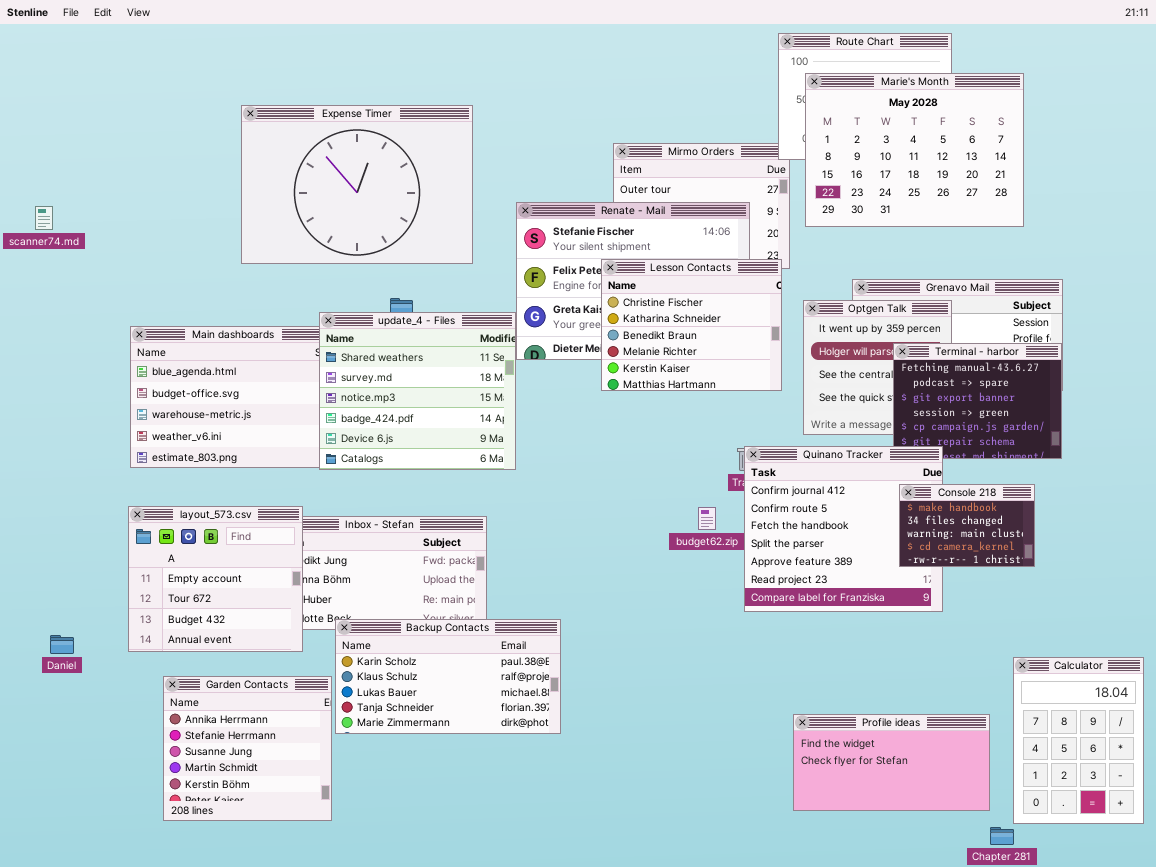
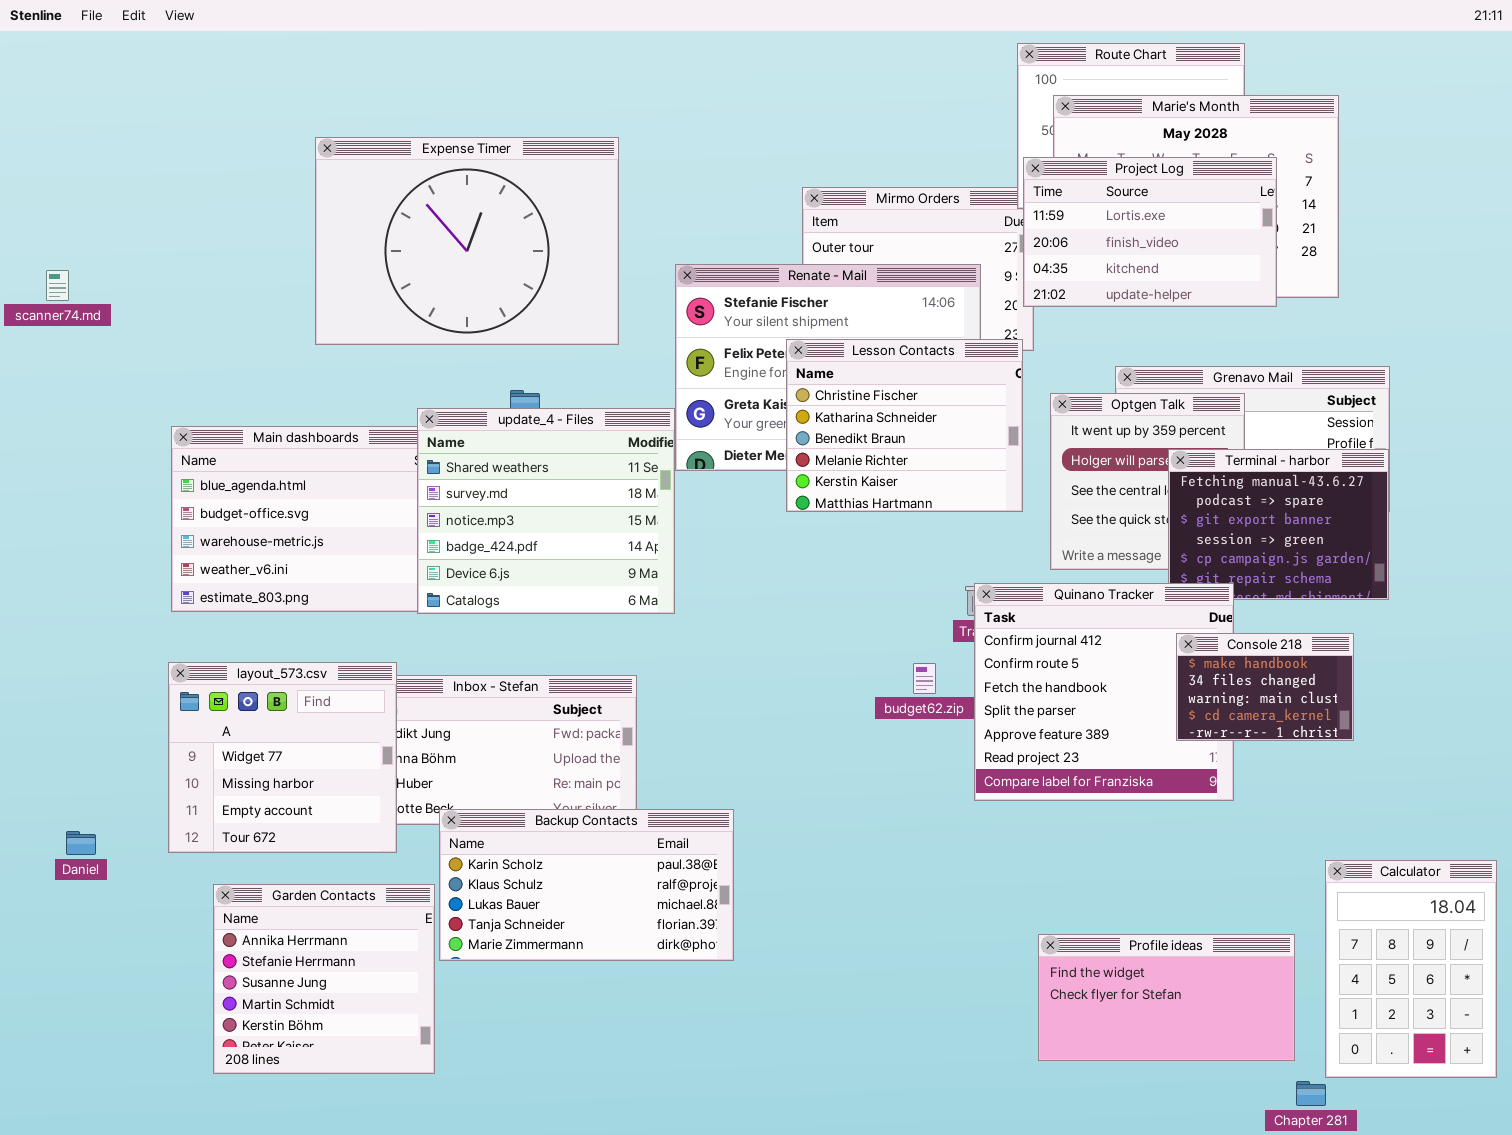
Project Log: none -> [1023,157,1277,307], opened
layout_573.csv: [128,506,303,652] -> [168,662,397,853], scrolled up 2 rows

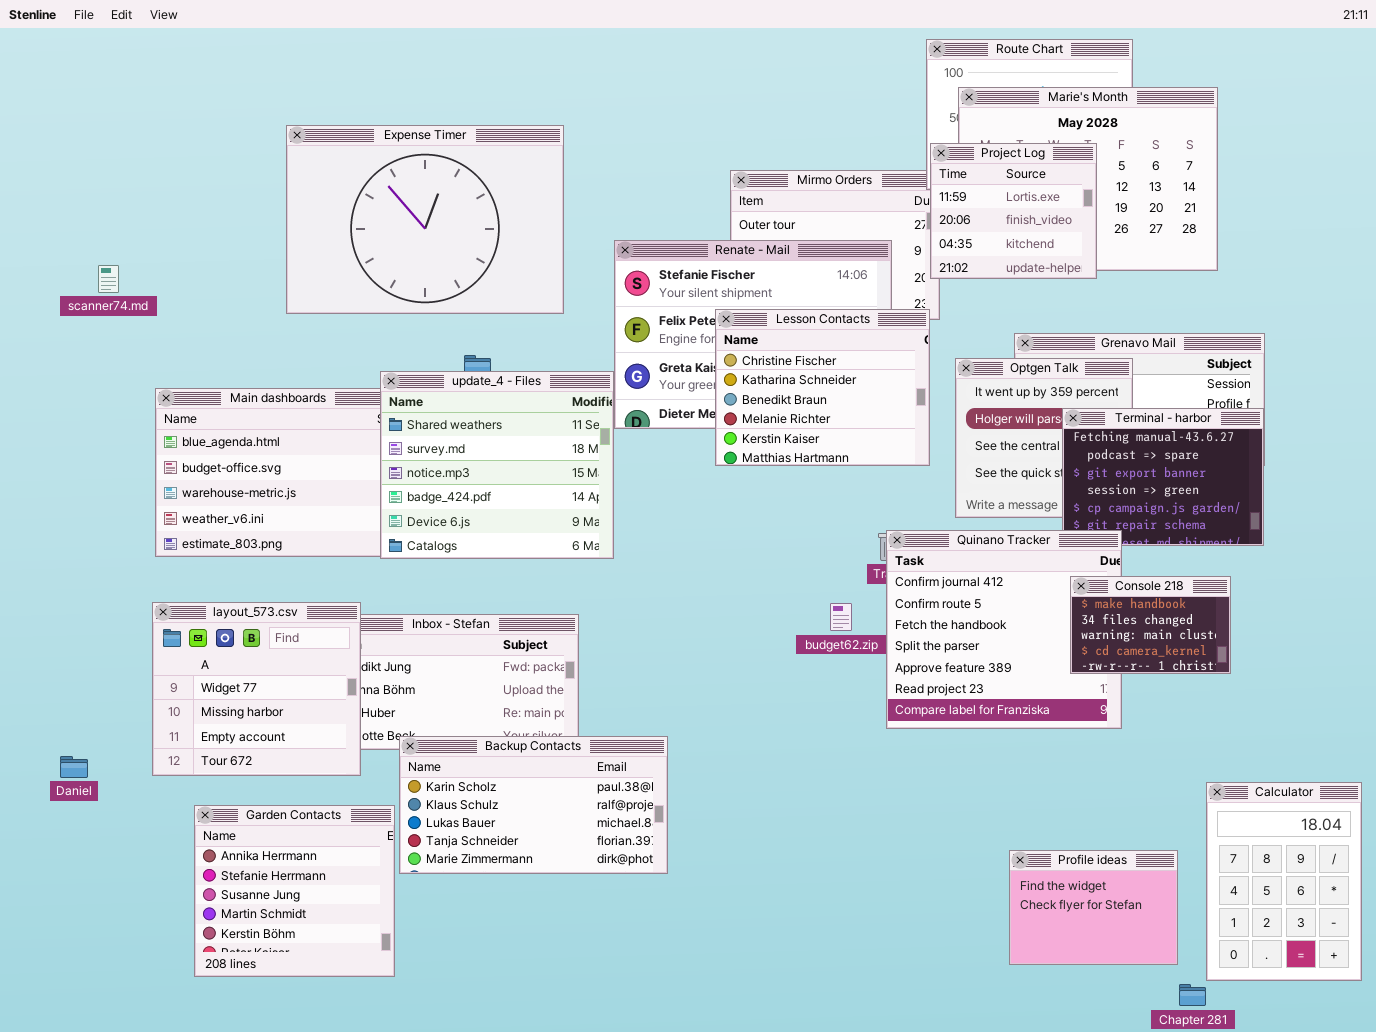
Project Log: [1023,157,1277,307] -> [930,143,1097,279], resized
scanner74.md: [46,270,69,301] -> [98,265,119,293], moved
Profile ideas: [1038,934,1295,1061] -> [1009,850,1178,965], resized

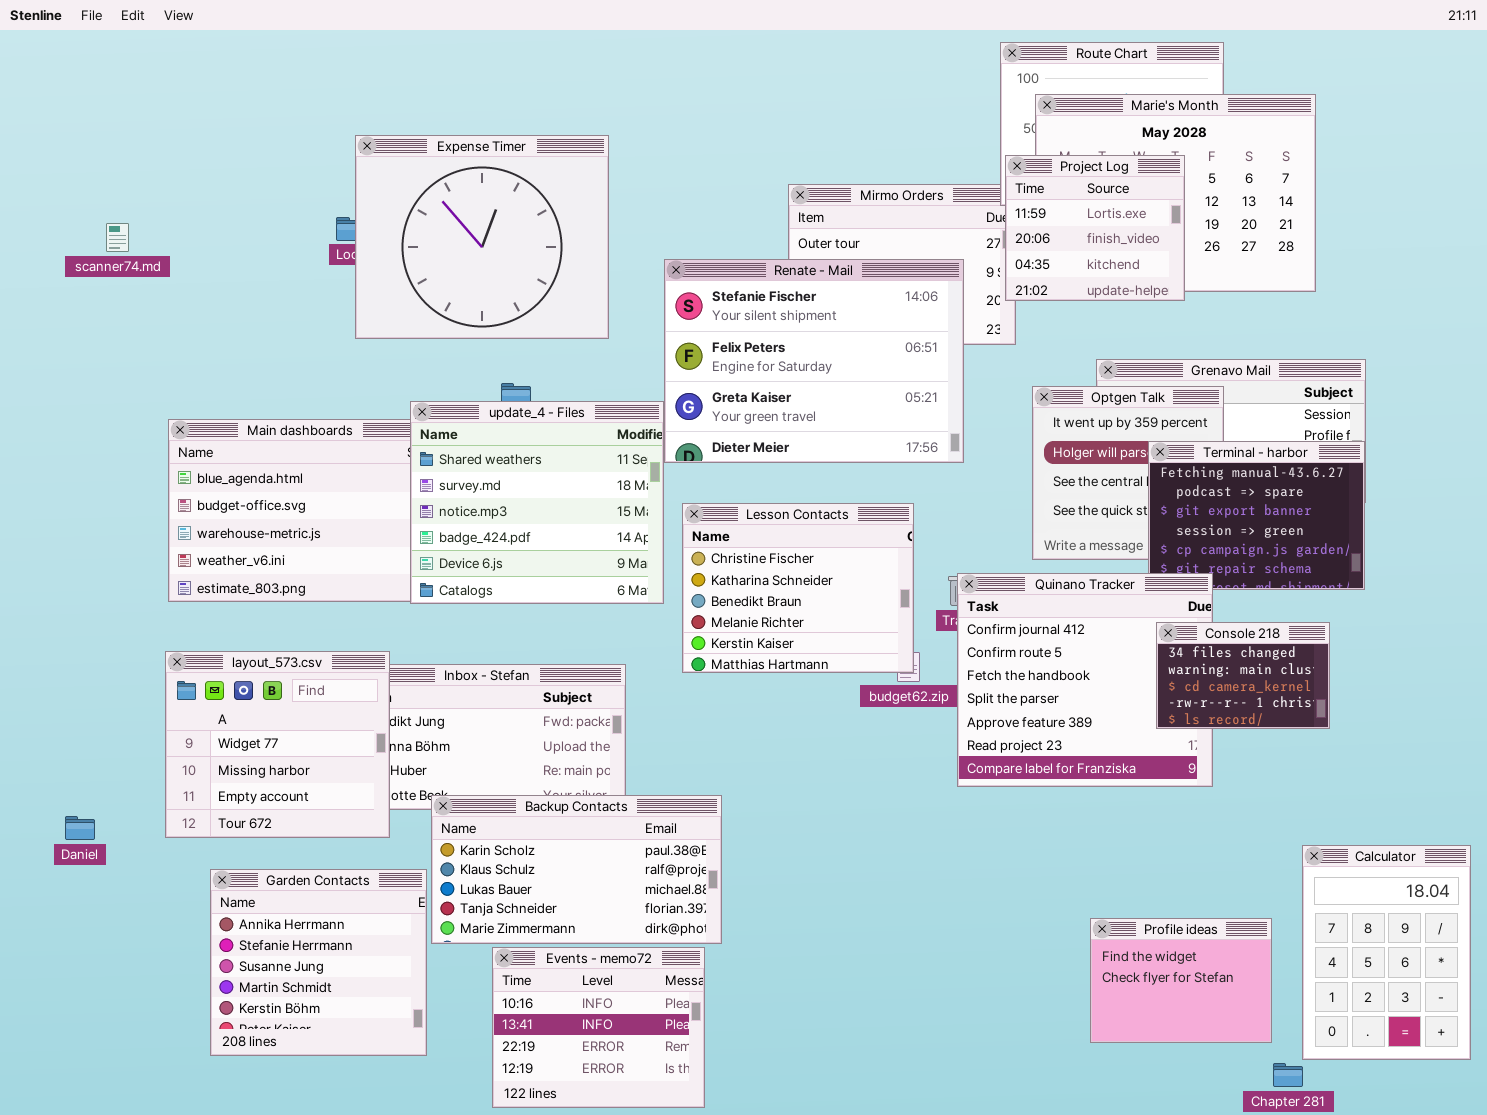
Expense Timer: [286,125,564,314] -> [355,135,609,339], resized
scanner74.md: [98,265,119,293] -> [106,223,129,252], moved
Lesson Contacts: [715,309,930,466] -> [682,503,914,673], moved
Console 218: [1070,576,1231,674] -> [1156,622,1330,729], scrolled down 1 row
Events - memo72: none -> [492,947,705,1108], opened

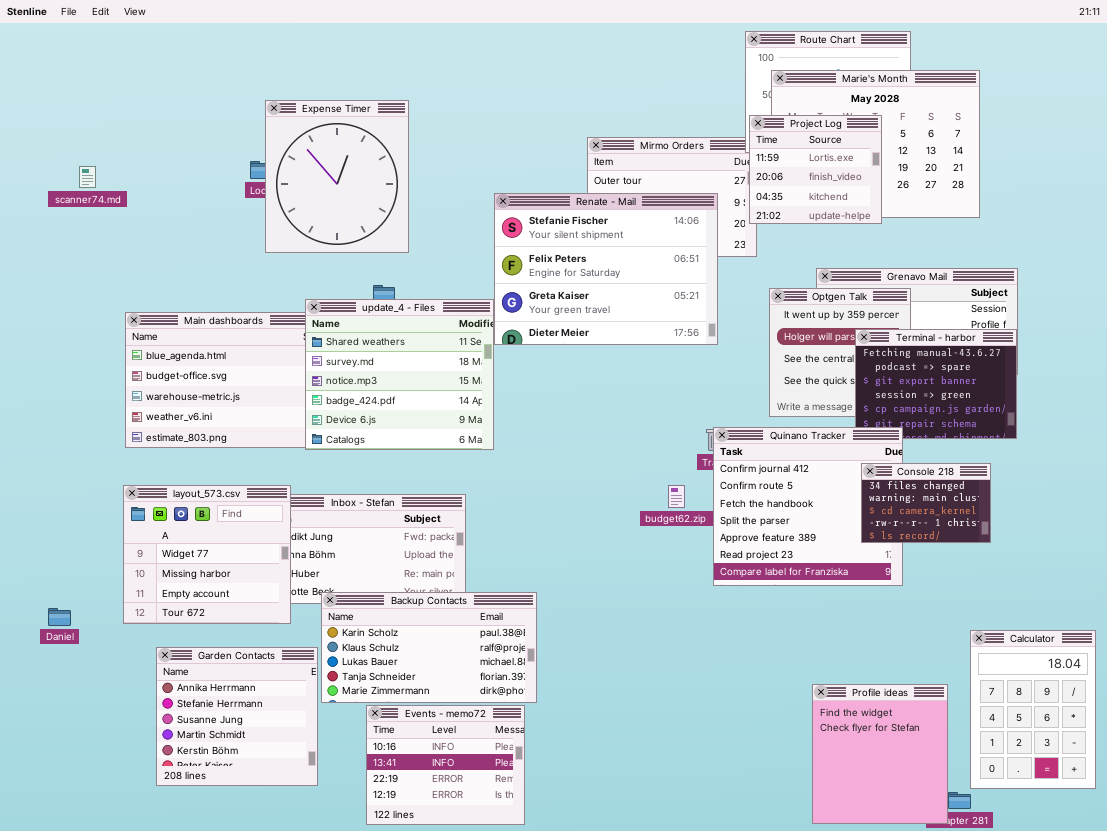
Expense Timer: [355,135,609,339] -> [265,100,409,253], resized
Lesson Contacts: [682,503,914,673] -> none, closed
Profile ideas: [1090,918,1272,1043] -> [812,684,948,824], resized

